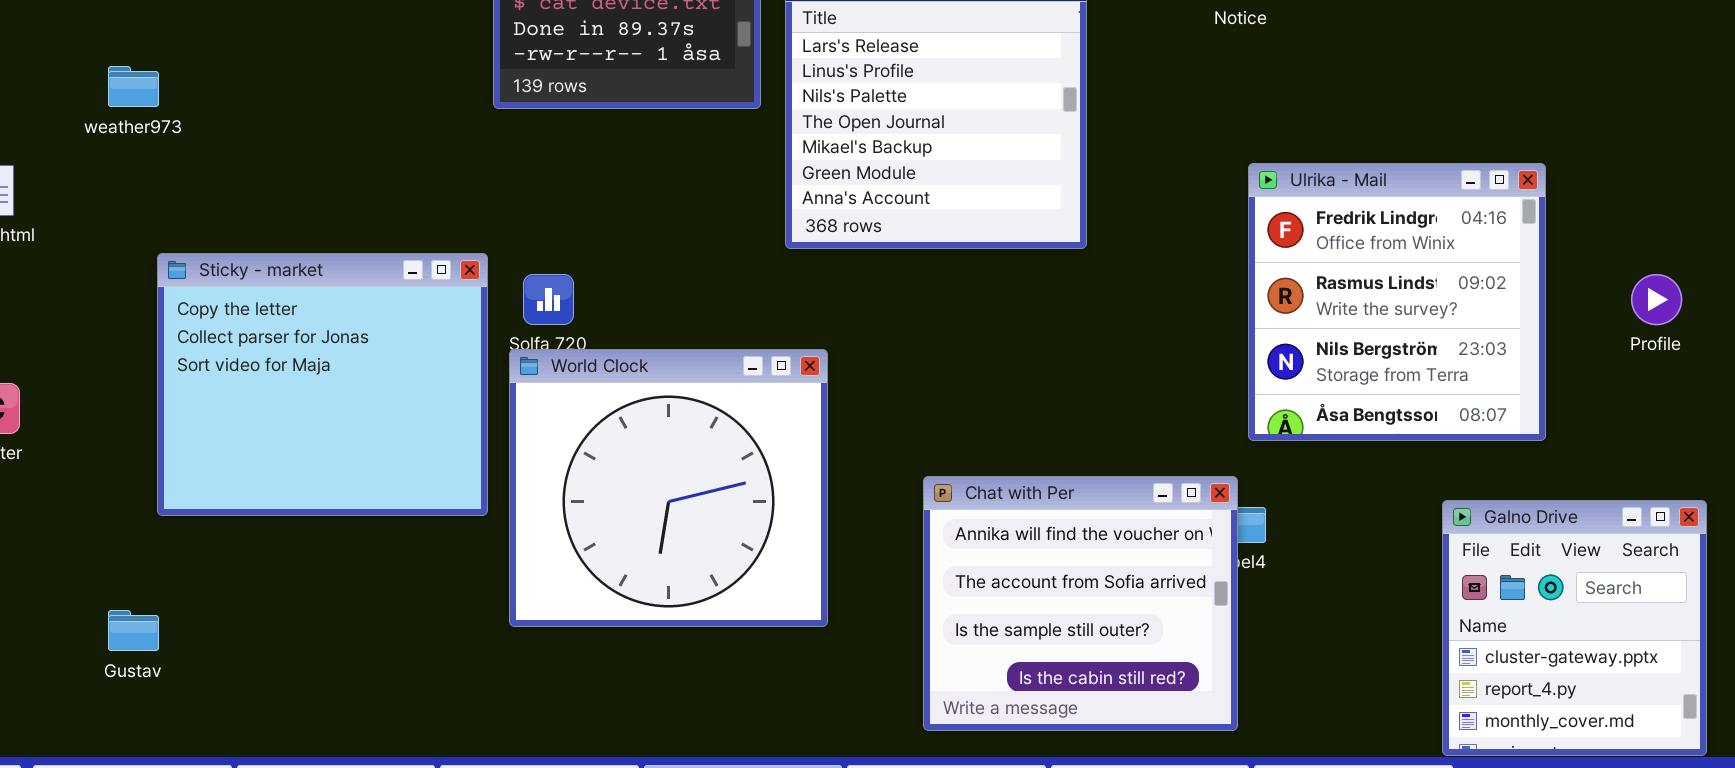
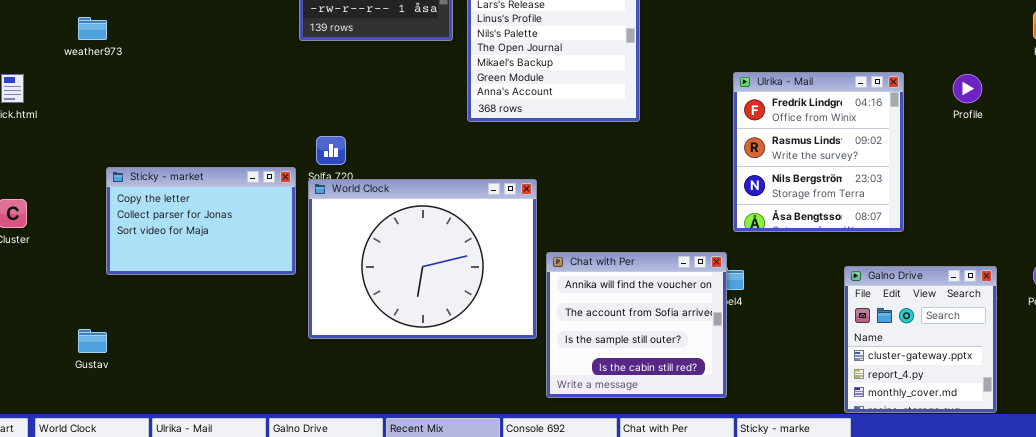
Sticky - market: [157,253,488,516] -> [106,167,296,275], resized
Profile: [1631,274,1682,325] -> [953,74,982,103], moved
World Clock: [509,349,828,627] -> [308,179,537,339], resized

